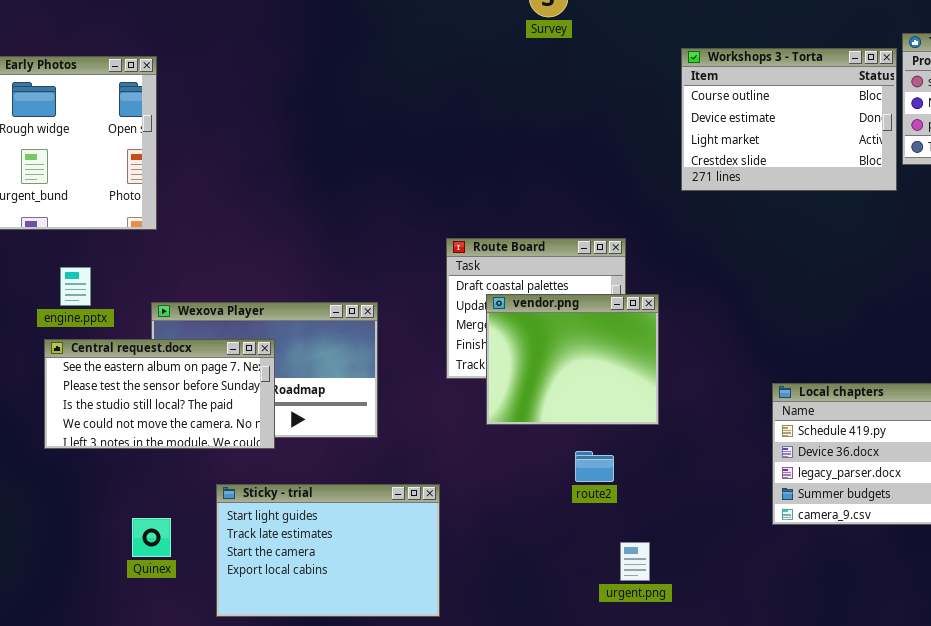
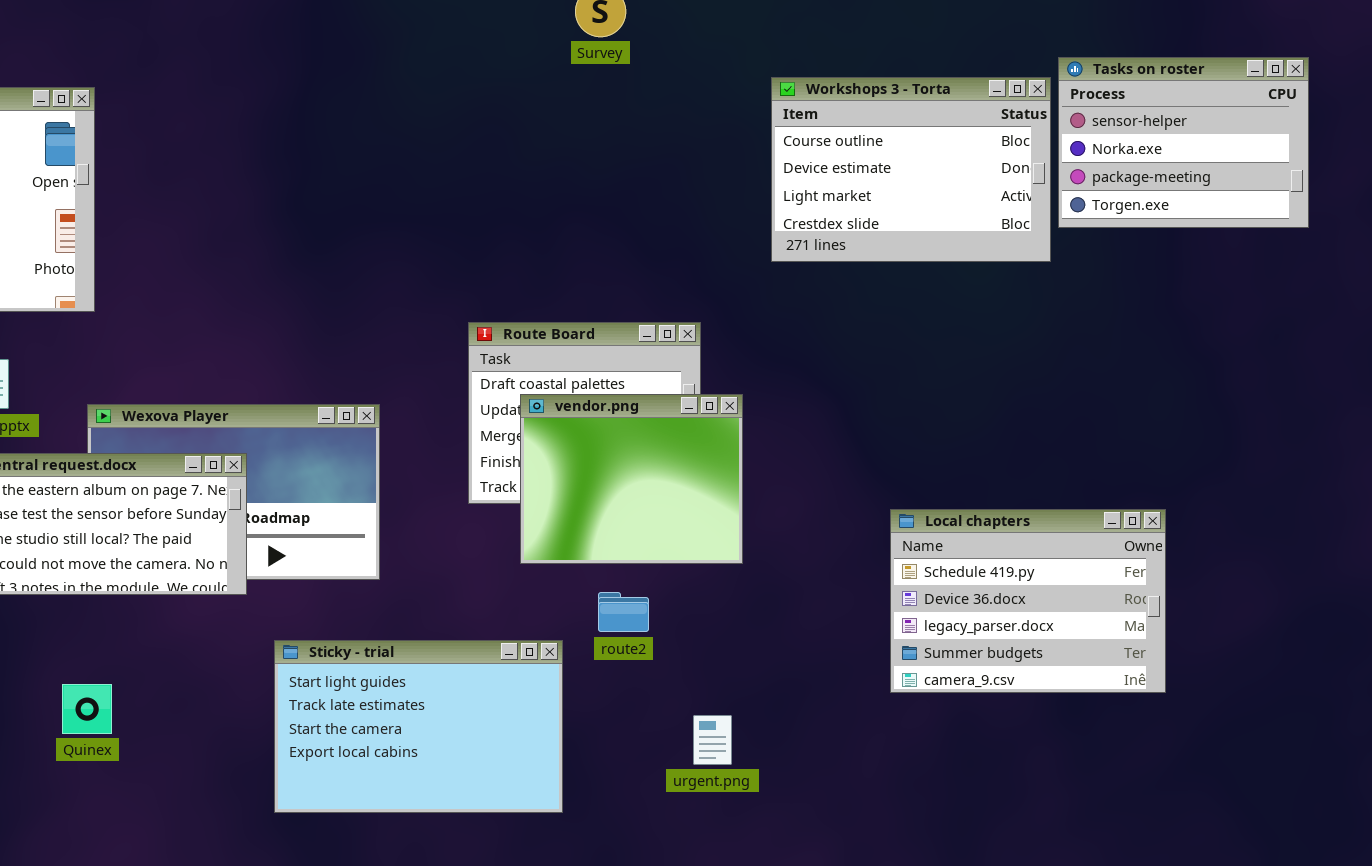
route2: [575,451,614,482] -> [598,592,649,632], moved
Sticky - trial: [216,484,440,617] -> [274,640,563,813], moved

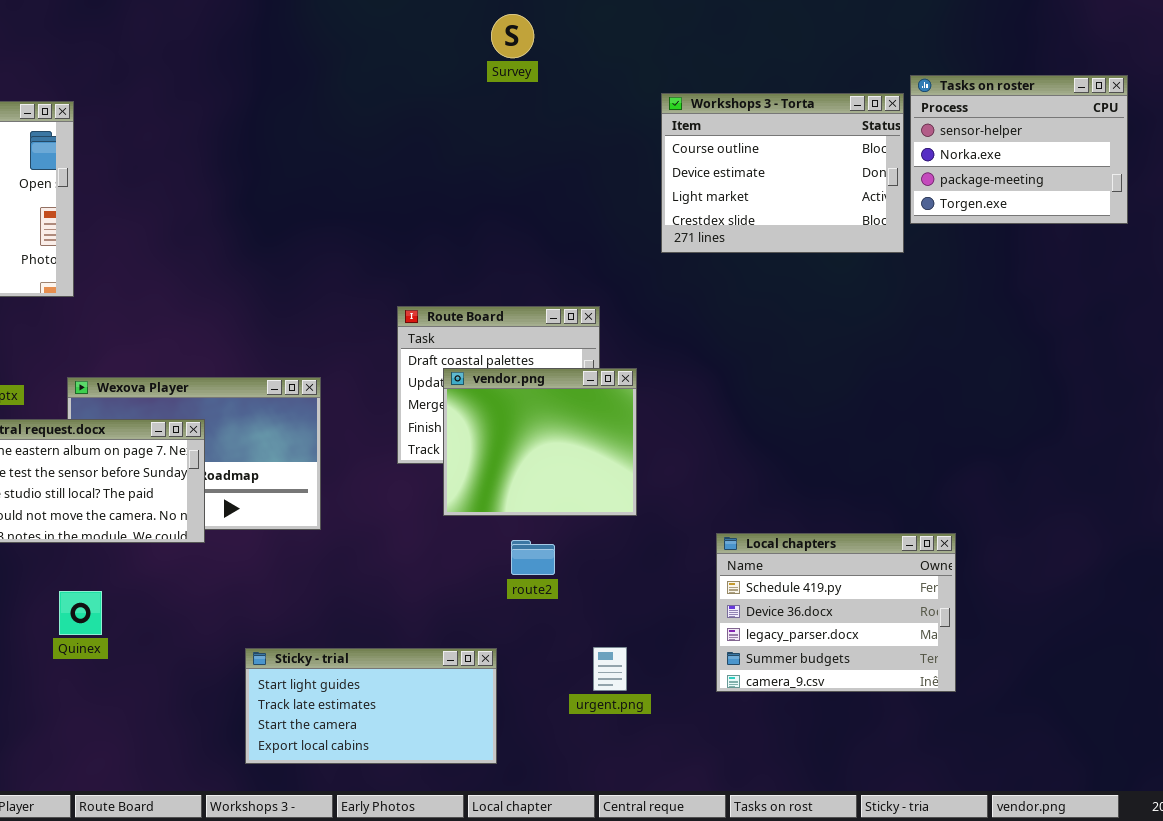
Local chapters: [890,509,1166,693] -> [716,533,956,692], moved
Sticky - trial: [274,640,563,813] -> [245,648,497,764], moved, resized
Quinex: [62,684,112,734] -> [59,591,102,635], moved

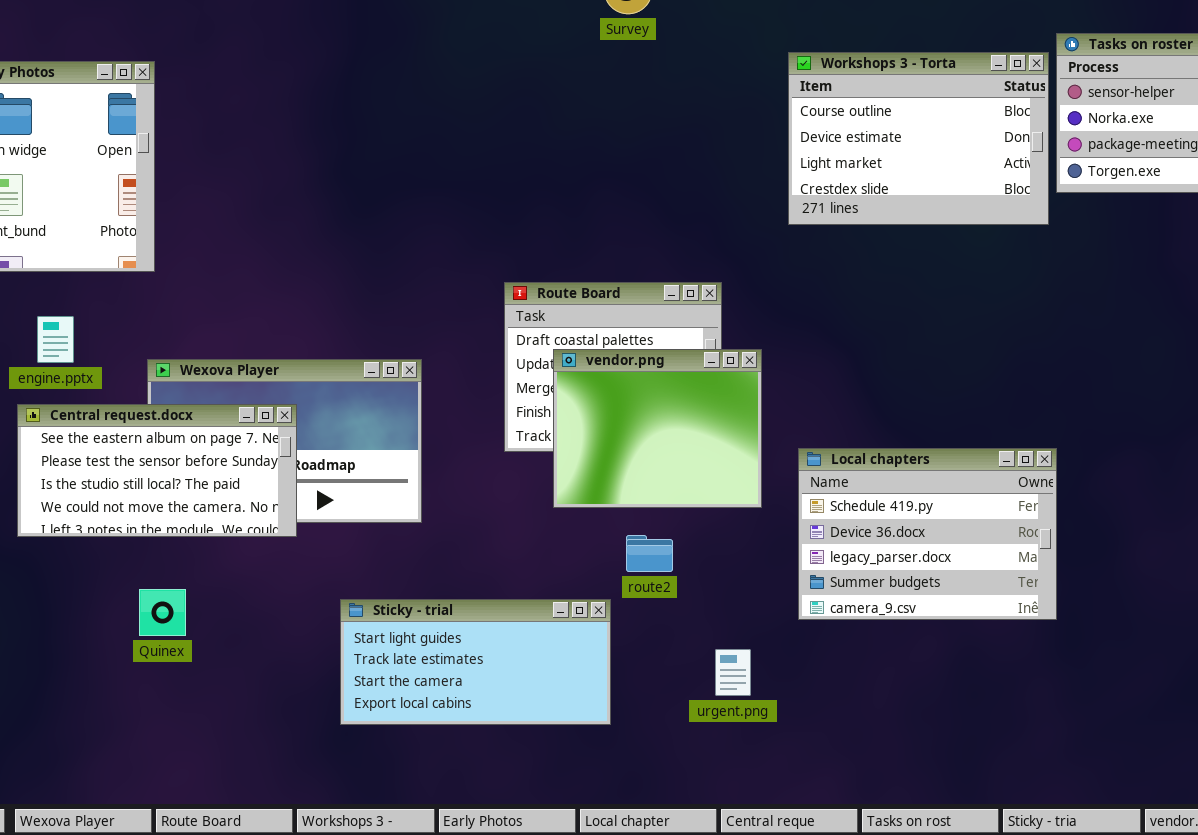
Local chapters: [716,533,956,692] -> [798,448,1057,620], moved
Sticky - trial: [245,648,497,764] -> [340,599,611,725], moved

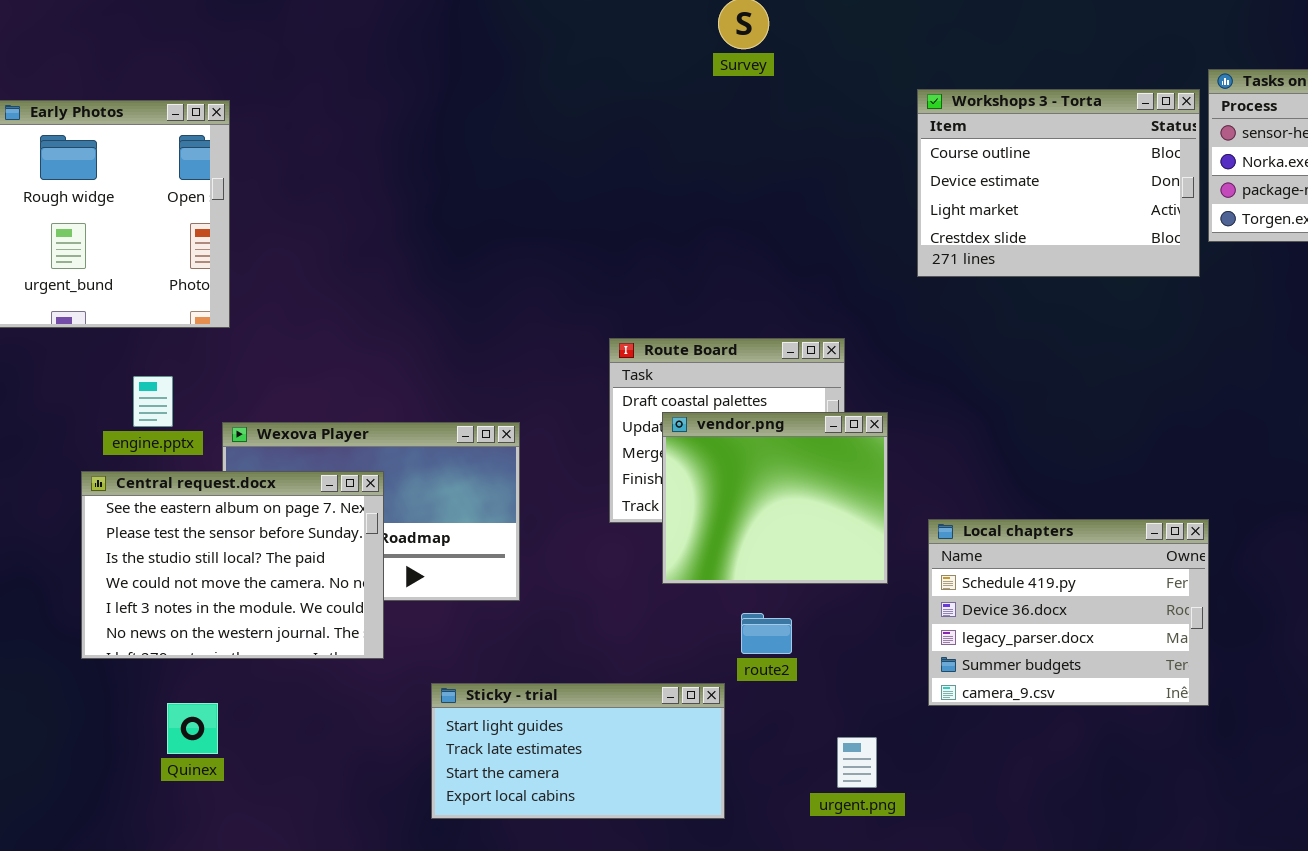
engine.pptx: [37,316,74,363] -> [133,376,173,427], moved
Central request.docx: [17,404,297,537] -> [81,471,384,659], resized
Quinex: [139,589,186,636] -> [167,703,218,754], moved

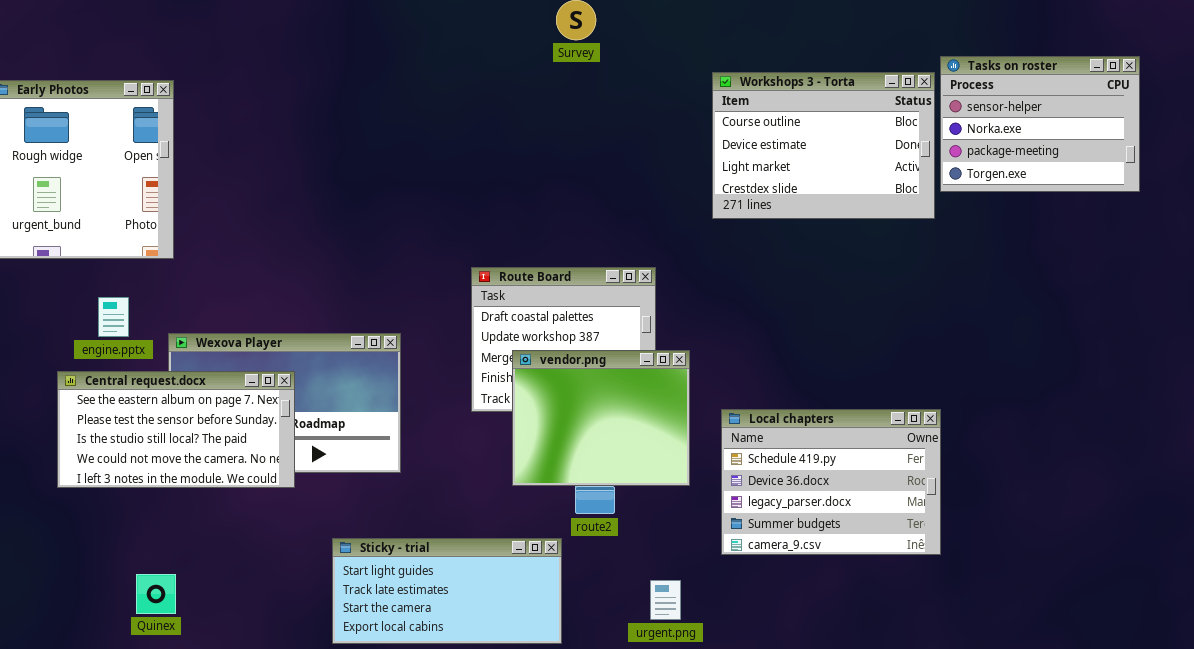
vendor.png: [662,412,888,584] -> [512,350,690,486], moved
Central request.docx: [81,471,384,659] -> [57,371,295,488], resized
Quinex: [167,703,218,754] -> [136,574,176,614], moved

